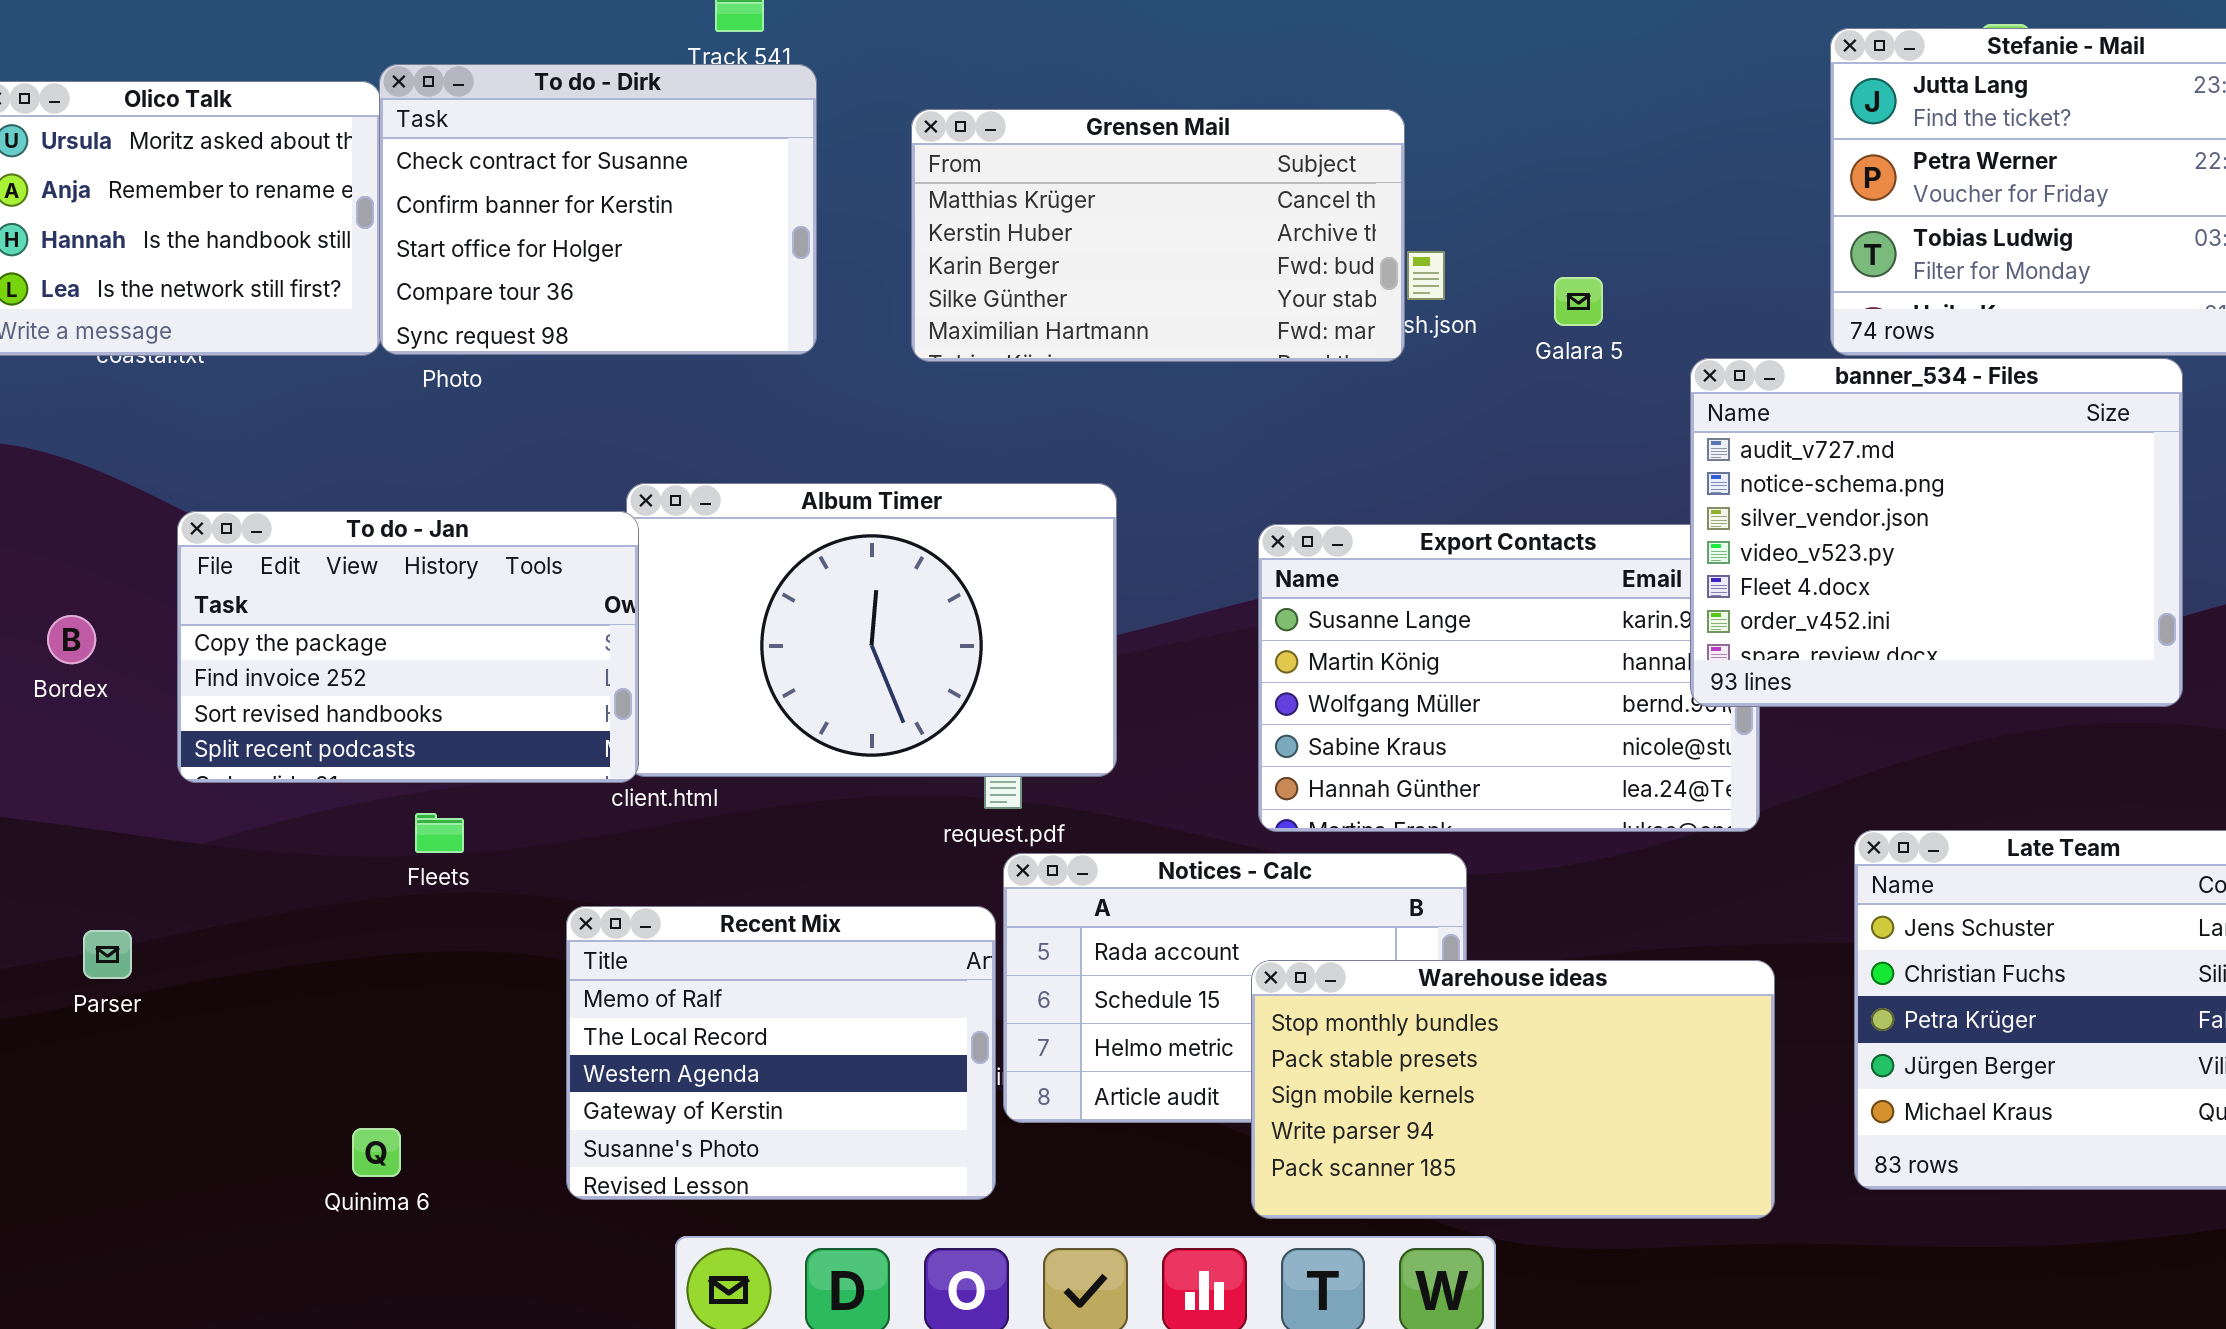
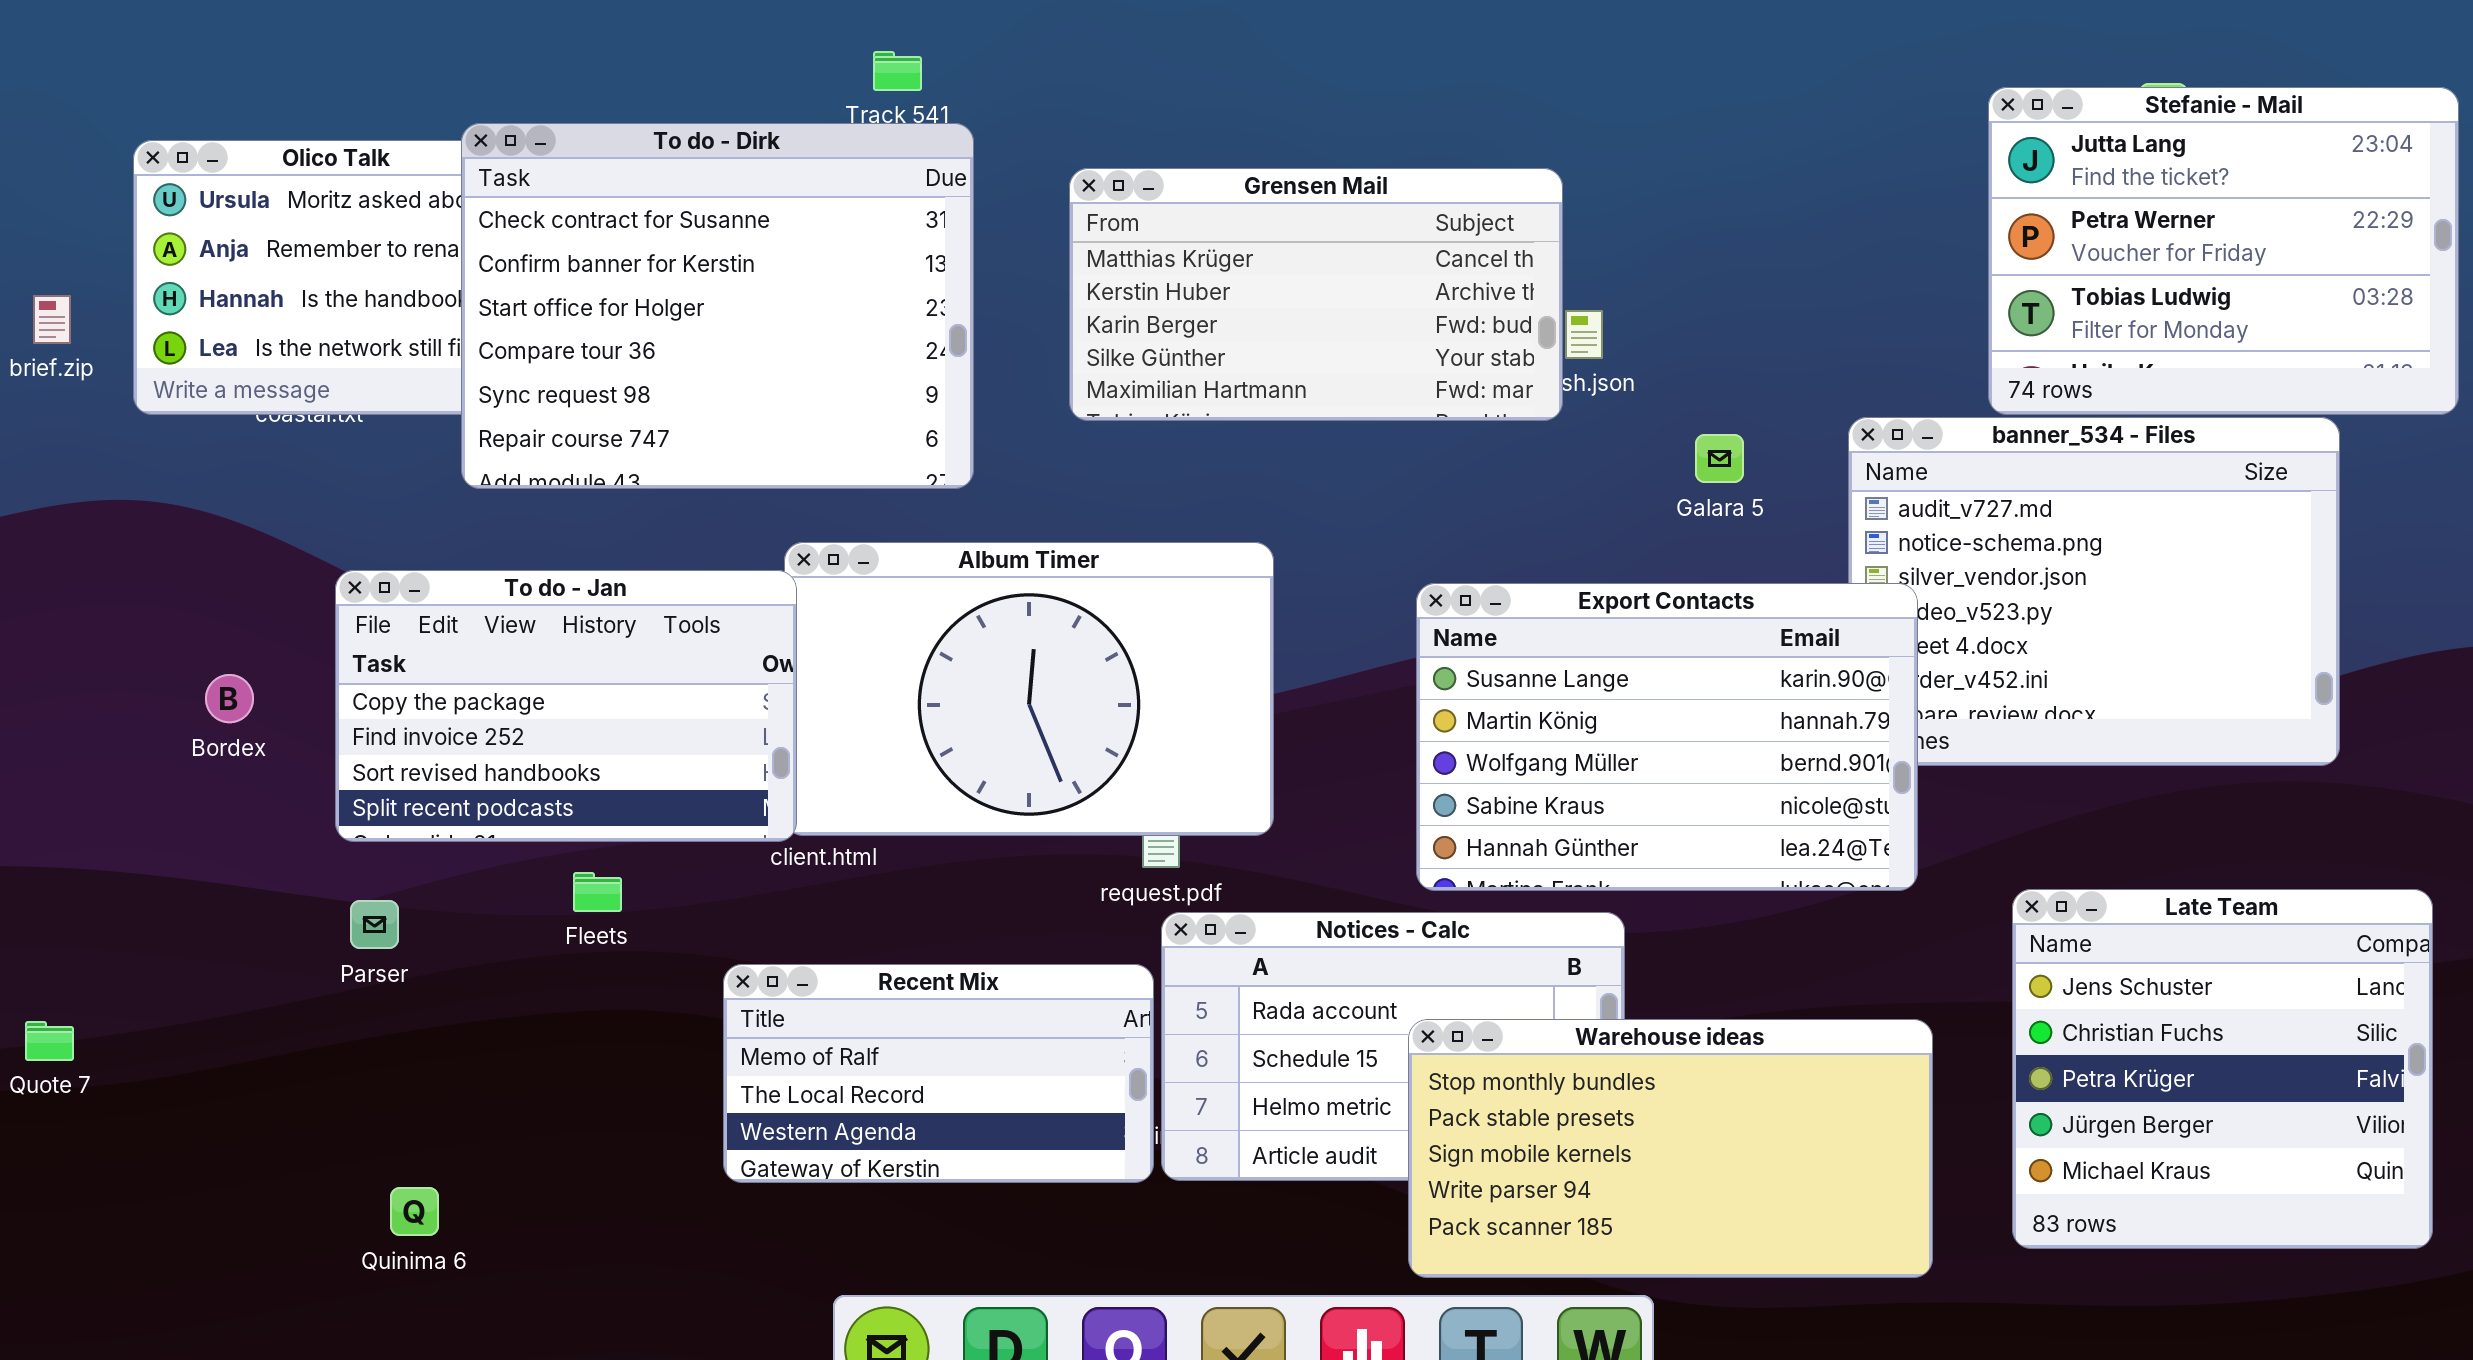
To do - Dirk: [379,64,817,355] -> [461,123,974,489], resized
Galara 5: [1554,277,1603,326] -> [1695,434,1744,483], moved
Export Contacts: [1258,524,1760,832] -> [1416,583,1918,891], raised
Recent Mix: [566,906,996,1200] -> [723,964,1154,1183], resized
Parser: [83,930,132,979] -> [350,900,399,949], moved
Quinima 6: [352,1128,401,1177] -> [390,1187,439,1236], moved

